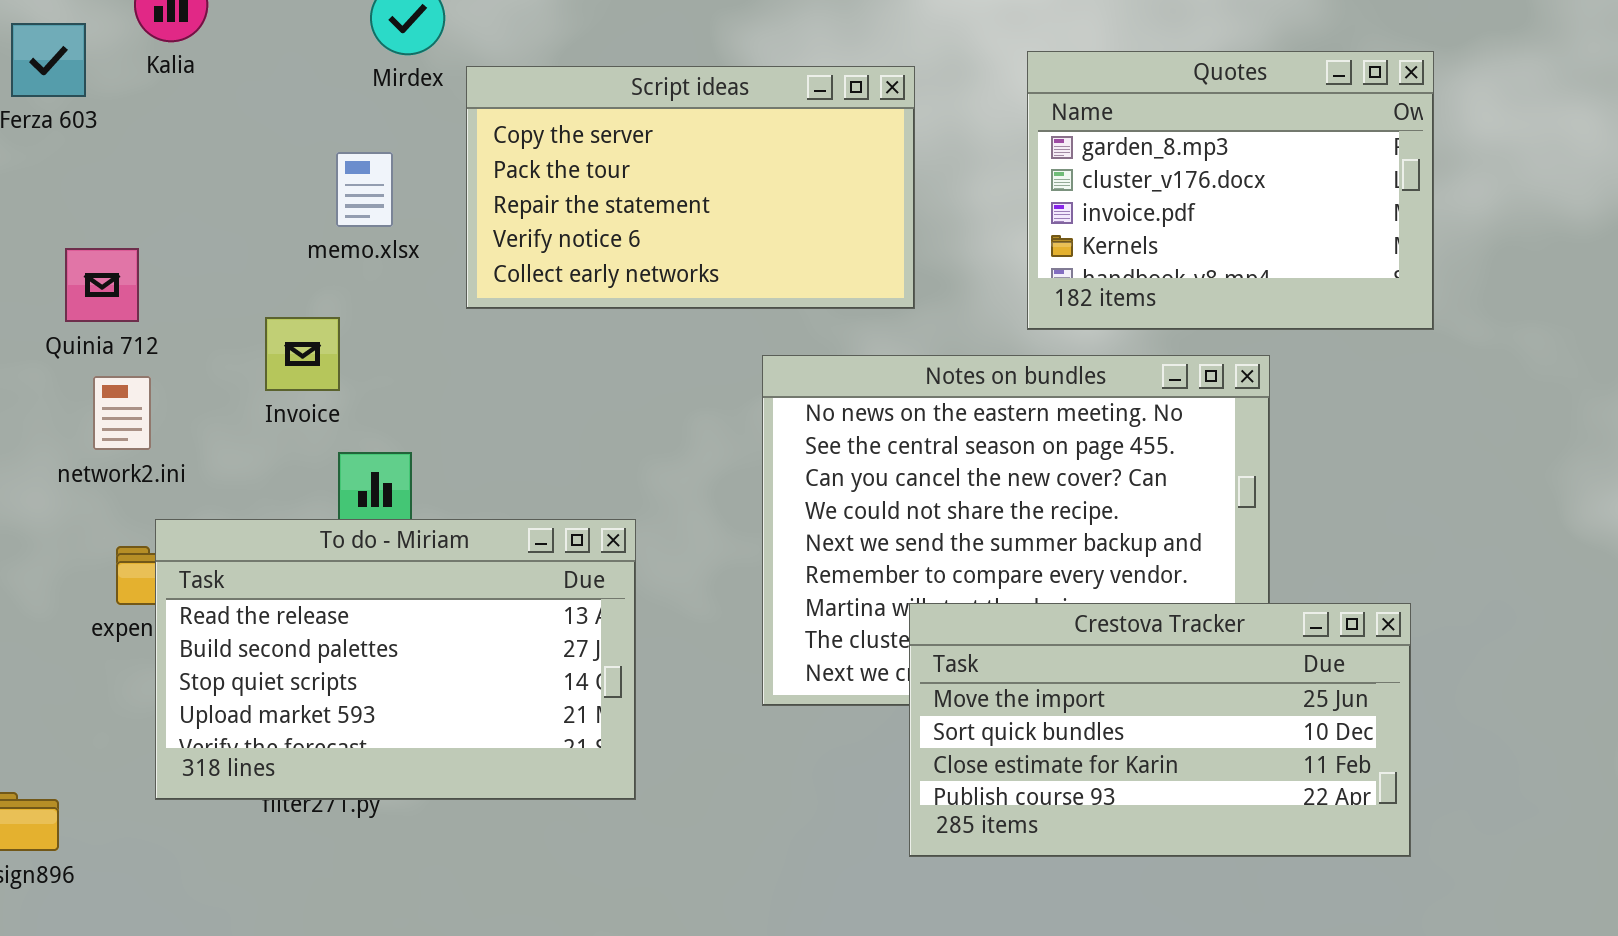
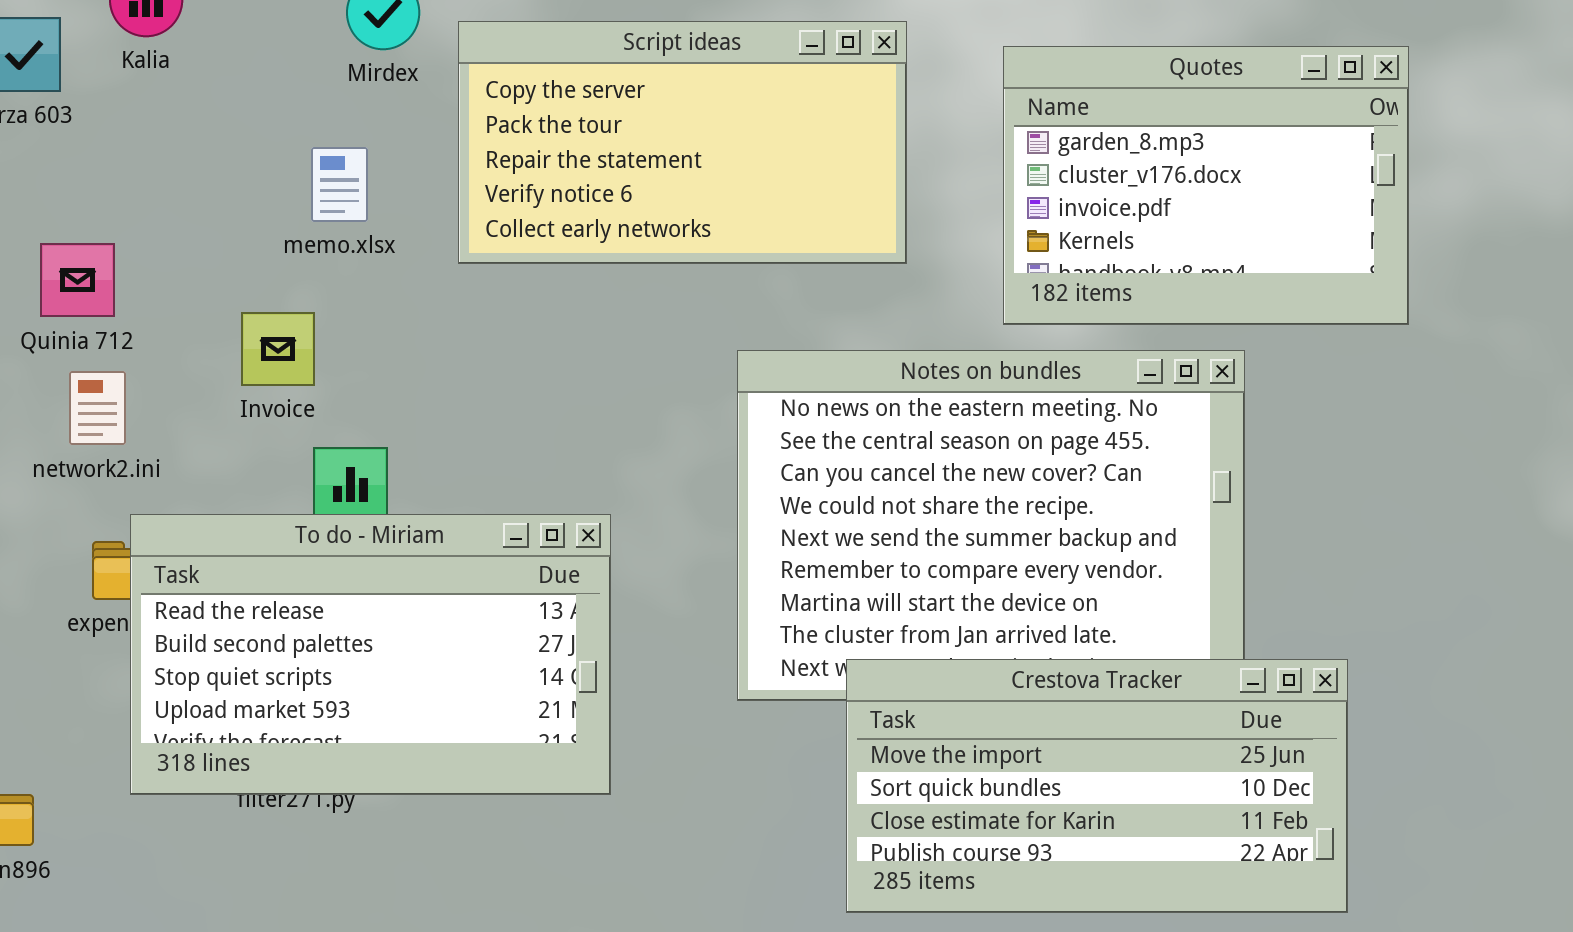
Script ideas: [466,66,915,309] -> [458,21,907,264], moved
Crestova Tracker: [909,603,1411,857] -> [846,659,1348,913], moved

